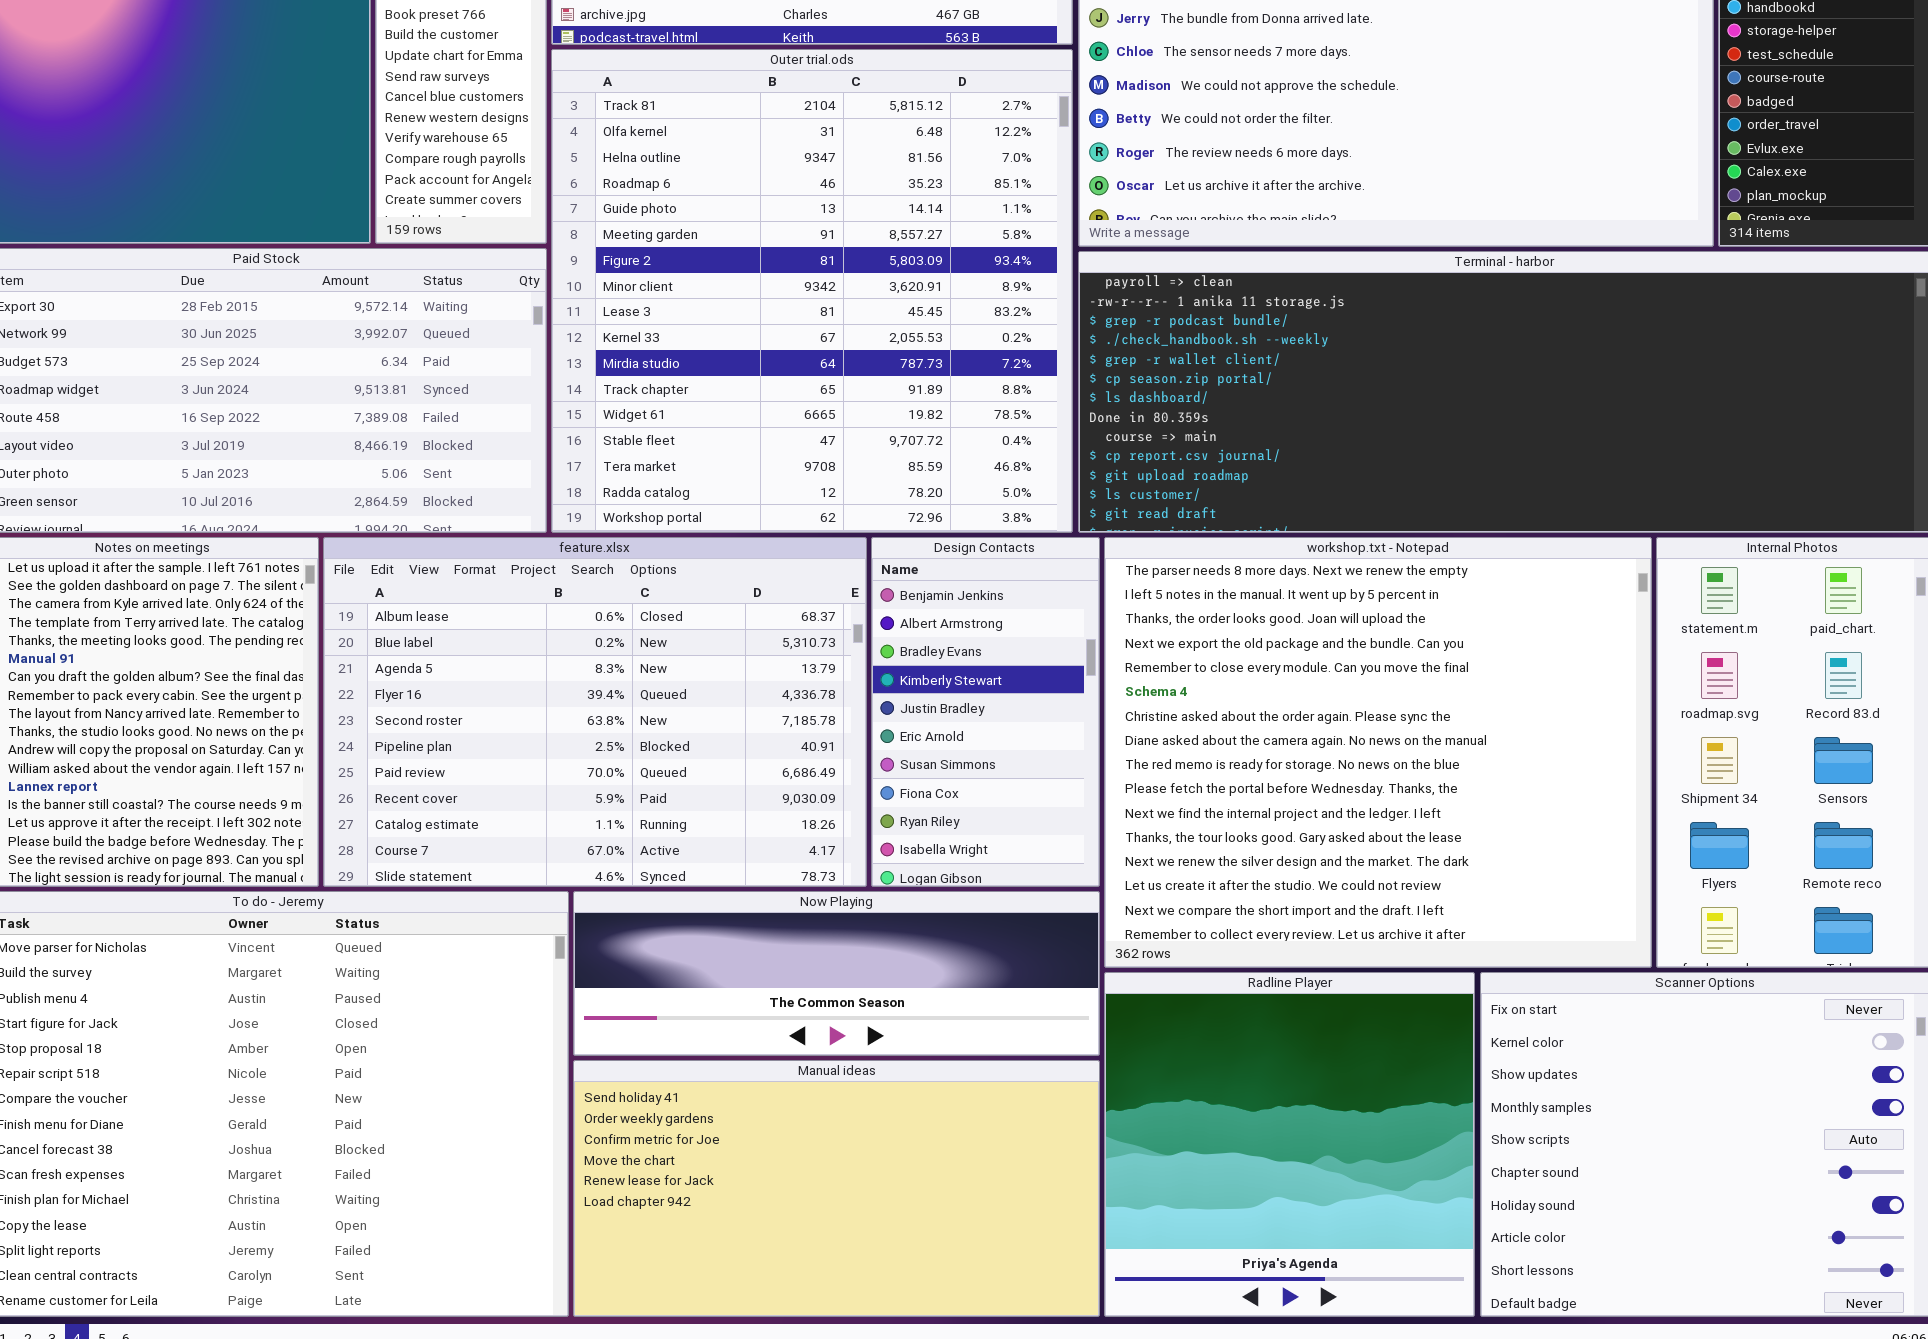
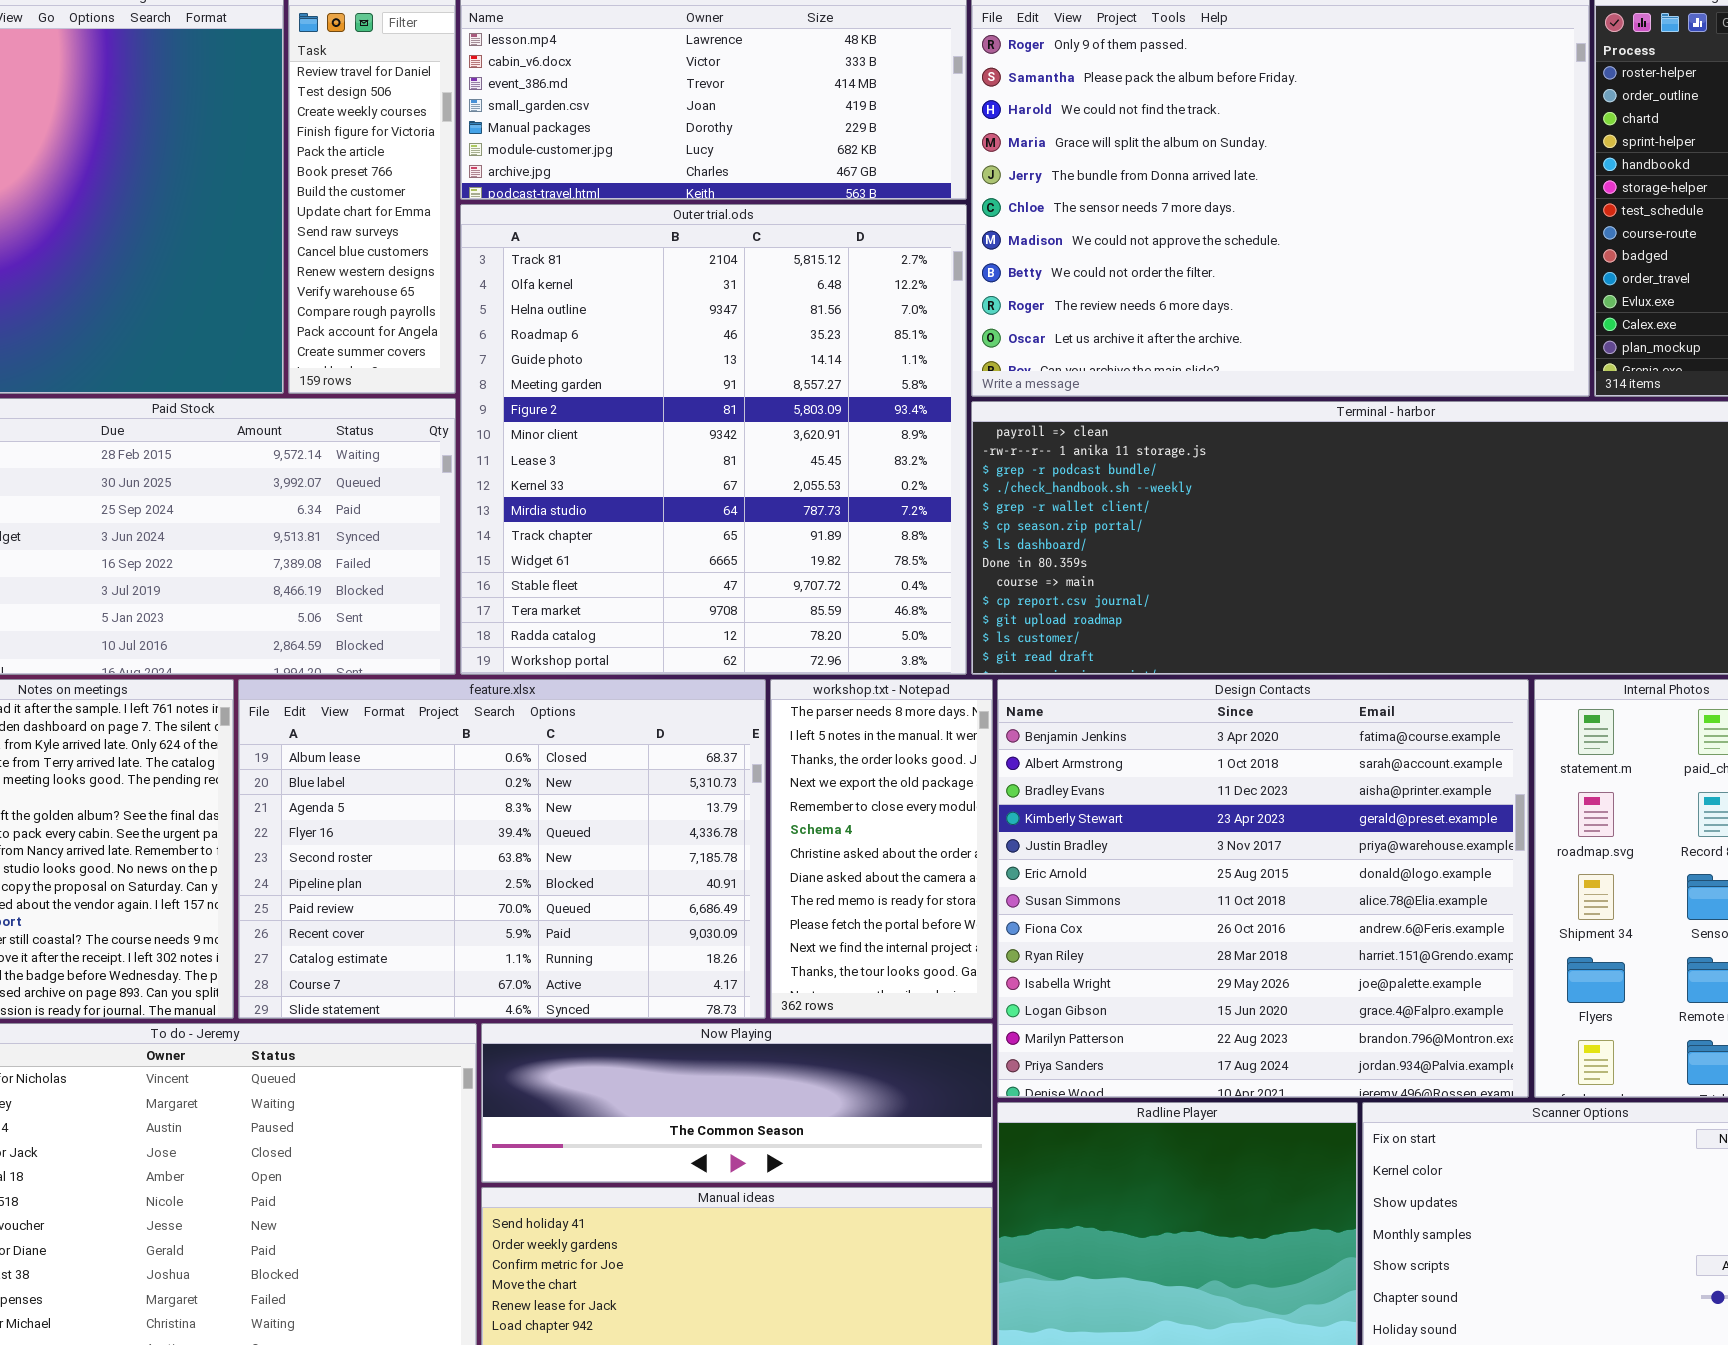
Design Contacts: [871,537,1100,887] -> [997,679,1529,1098], moved, resized
workshop.txt - Notepad: [1104,537,1652,968] -> [770,679,993,1019], moved, resized

